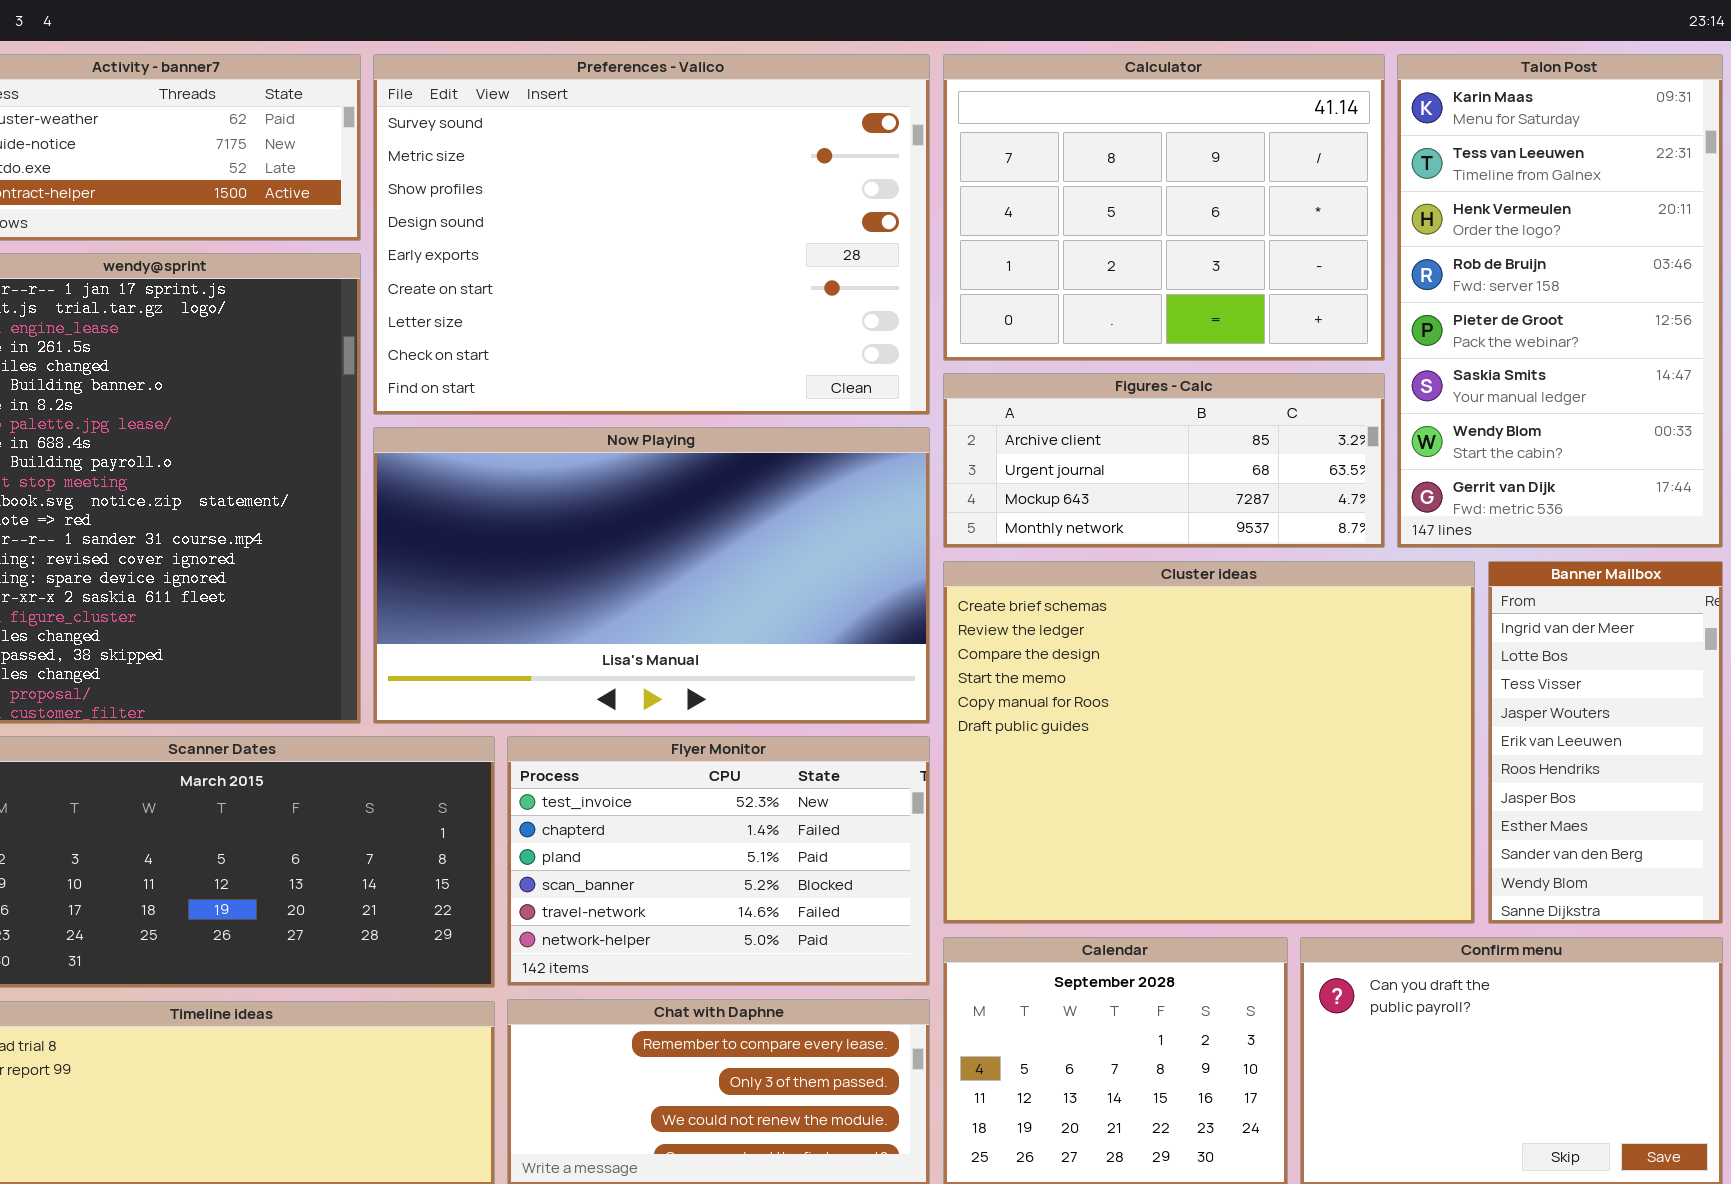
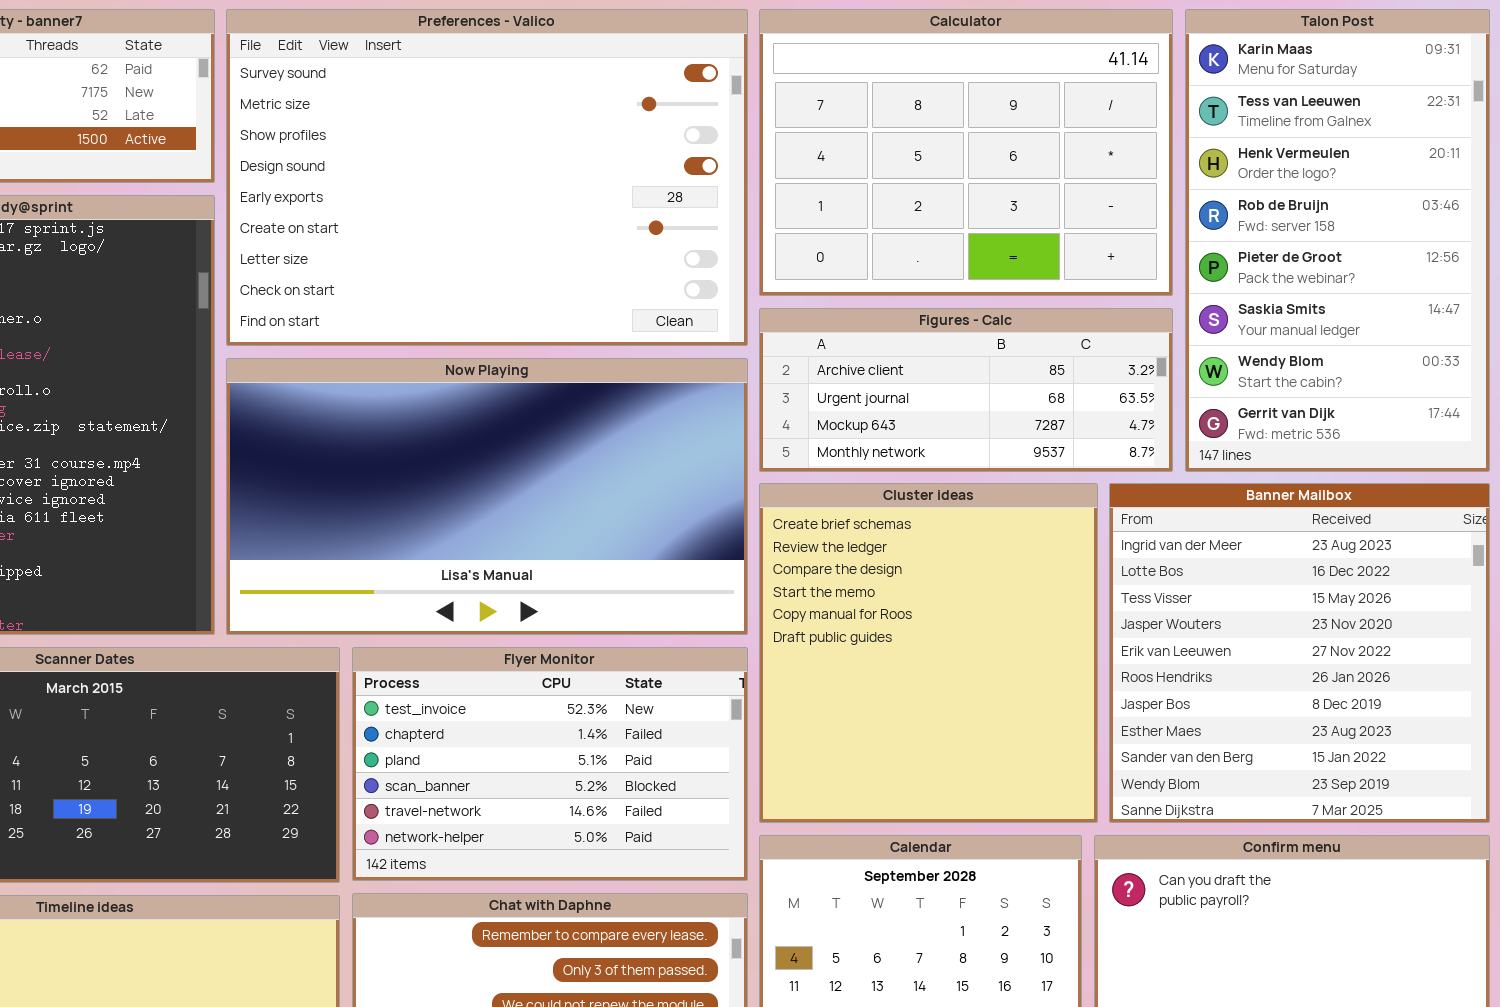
Cluster ideas: [943,561,1475,924] -> [759,483,1098,823], resized
Banner Mailbox: [1488,561,1723,924] -> [1109,483,1490,823], resized

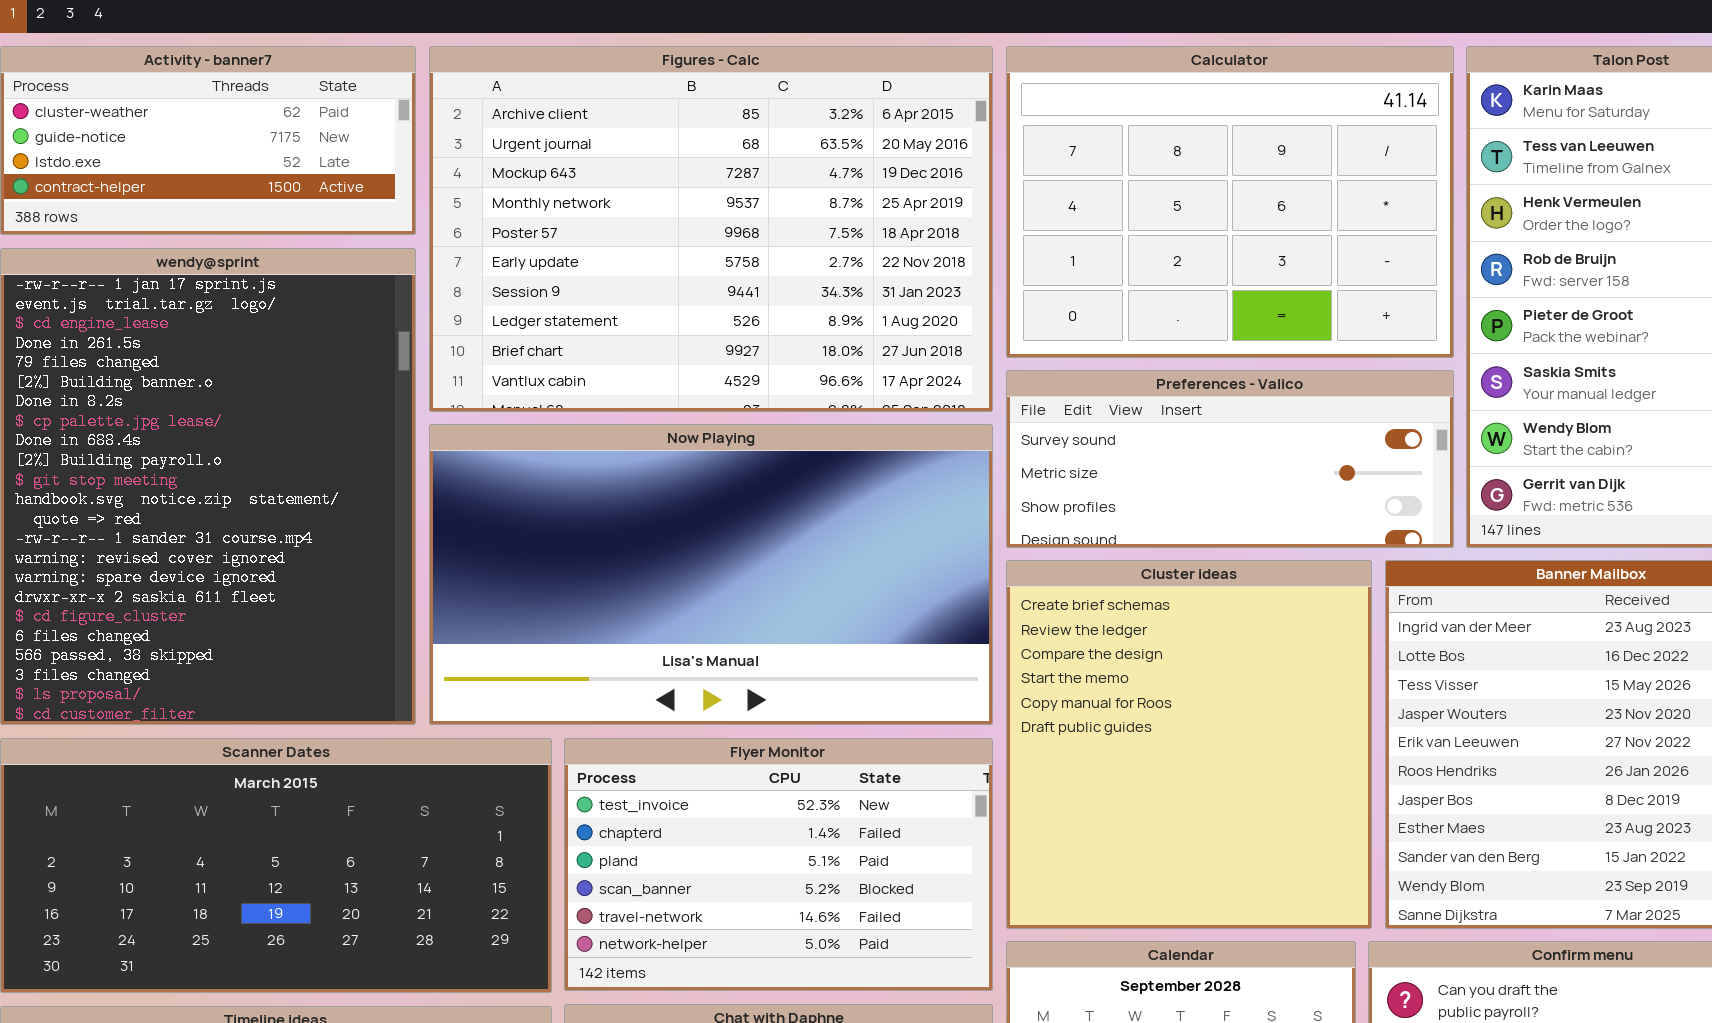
Preferences - Valico: [226,9,748,346] -> [1006,370,1454,548], moved, resized
Figures - Calc: [759,308,1173,472] -> [429,46,993,412], moved, resized

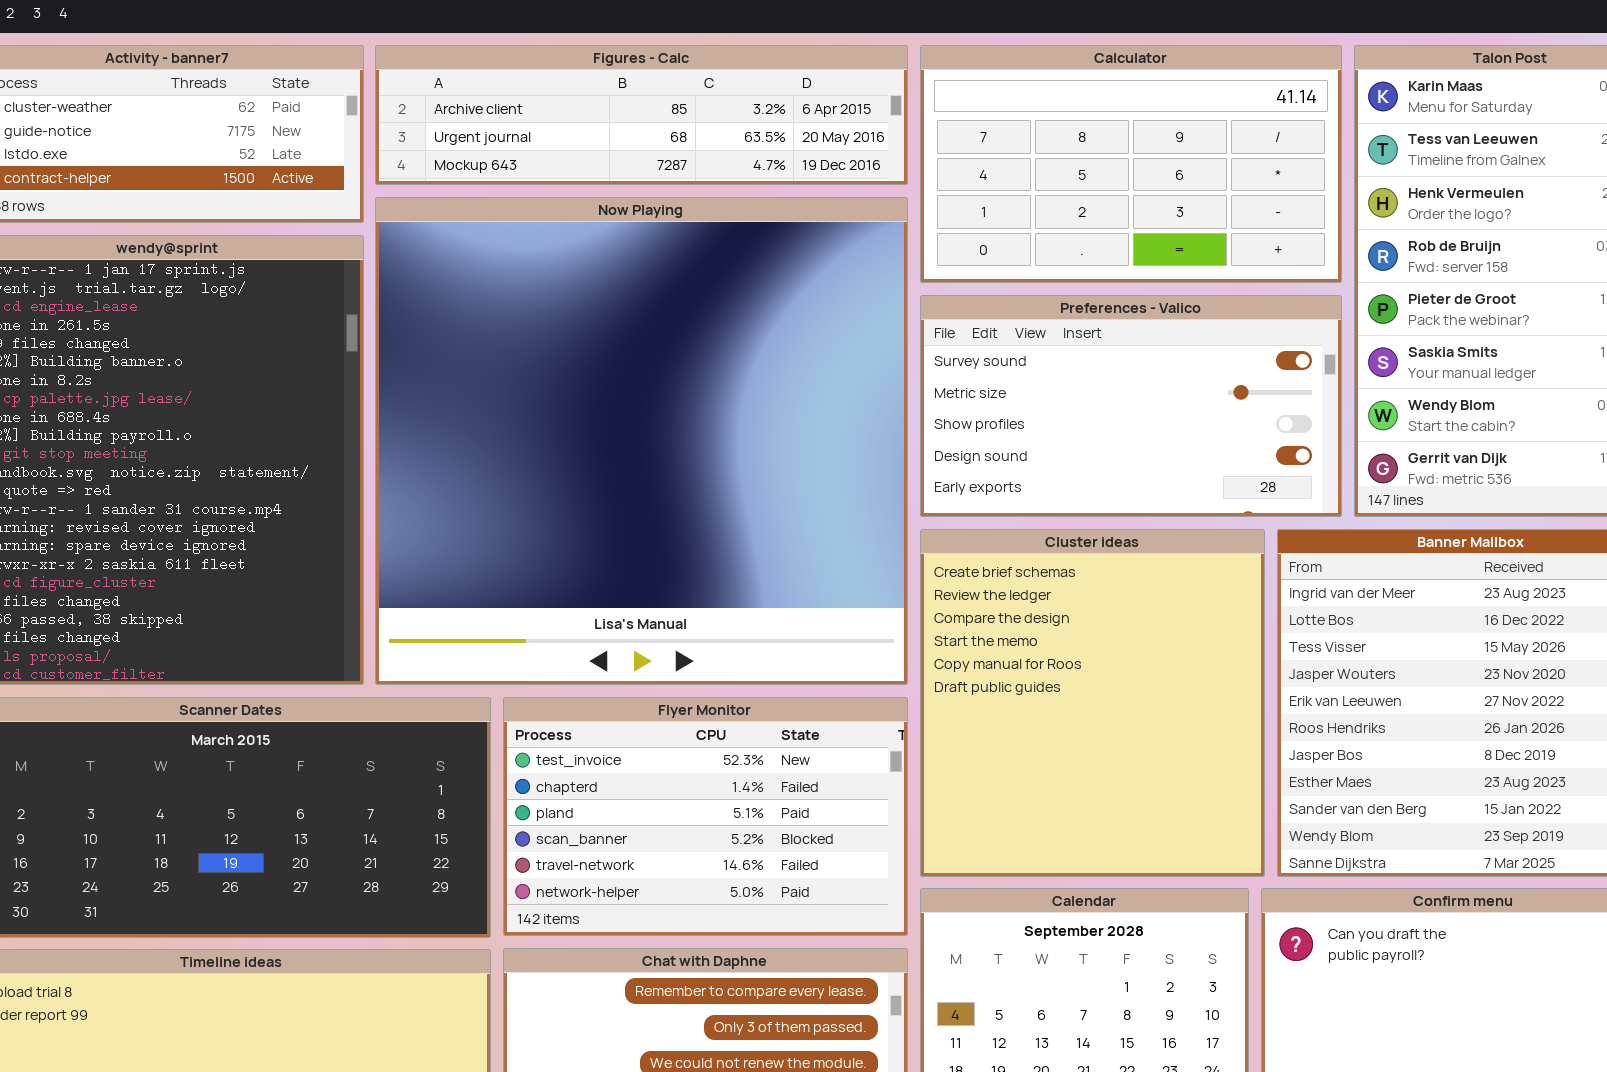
Figures - Calc: [429,46,993,412] -> [375,45,908,185], resized
Calculator: [1006,46,1454,358] -> [920,45,1342,283], resized
Preferences - Valico: [1006,370,1454,548] -> [920,295,1342,517], resized
Now Playing: [429,424,993,725] -> [375,197,908,685], resized

